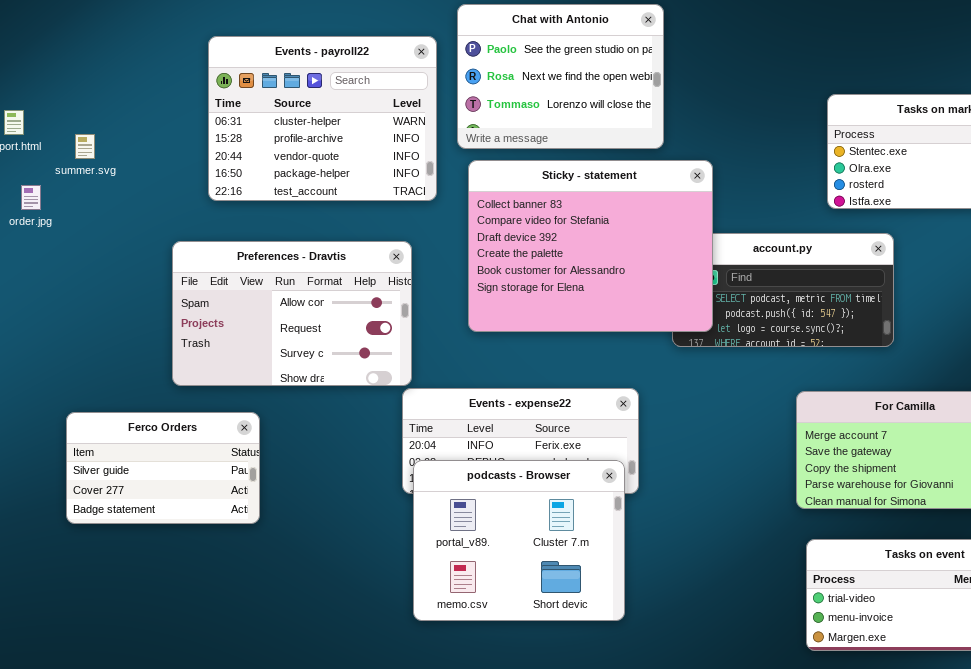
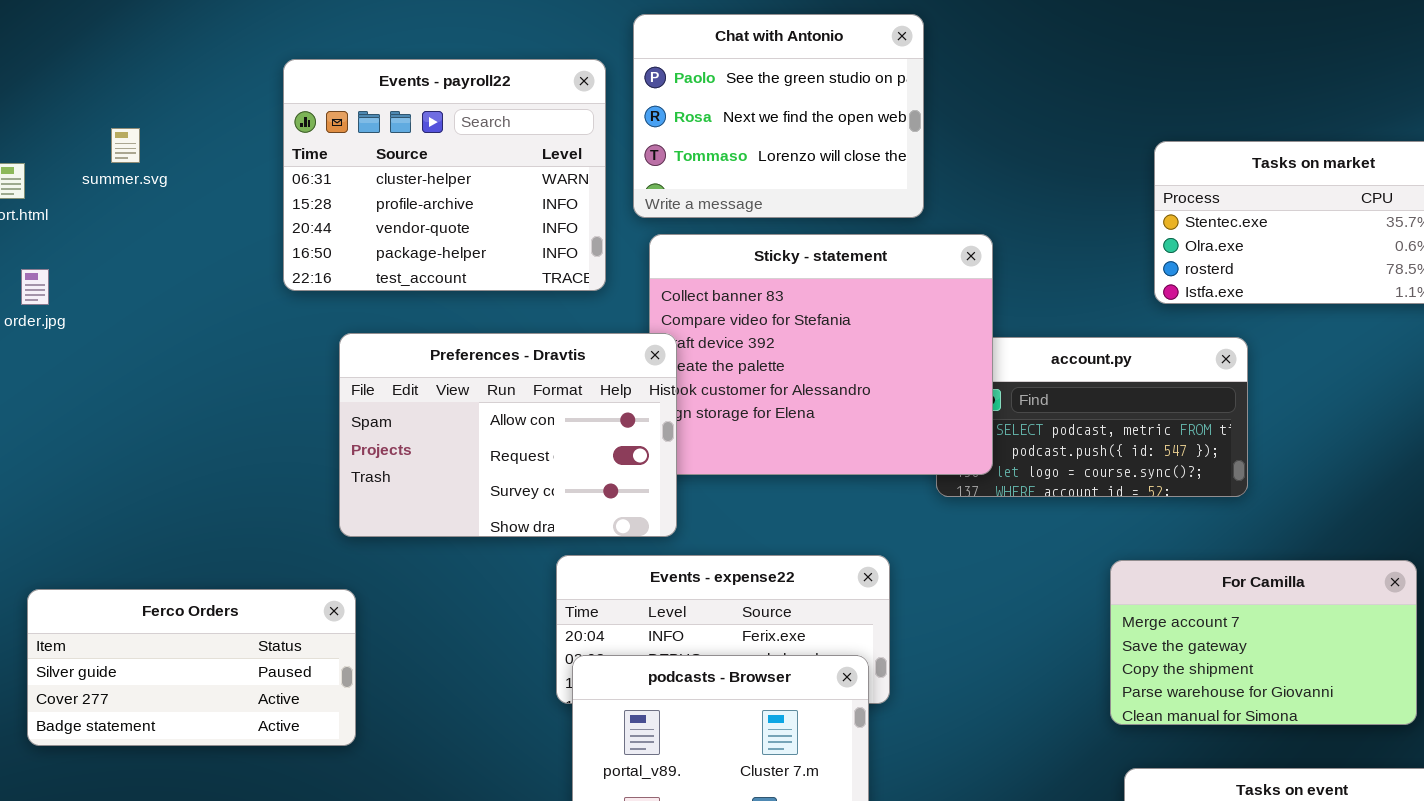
summer.svg: [75,134,95,159] -> [111,128,140,163], moved
Preferences - Dravtis: [172,241,412,386] -> [339,333,677,537], moved
Ferco Orders: [66,412,260,524] -> [27,589,356,746], resized

